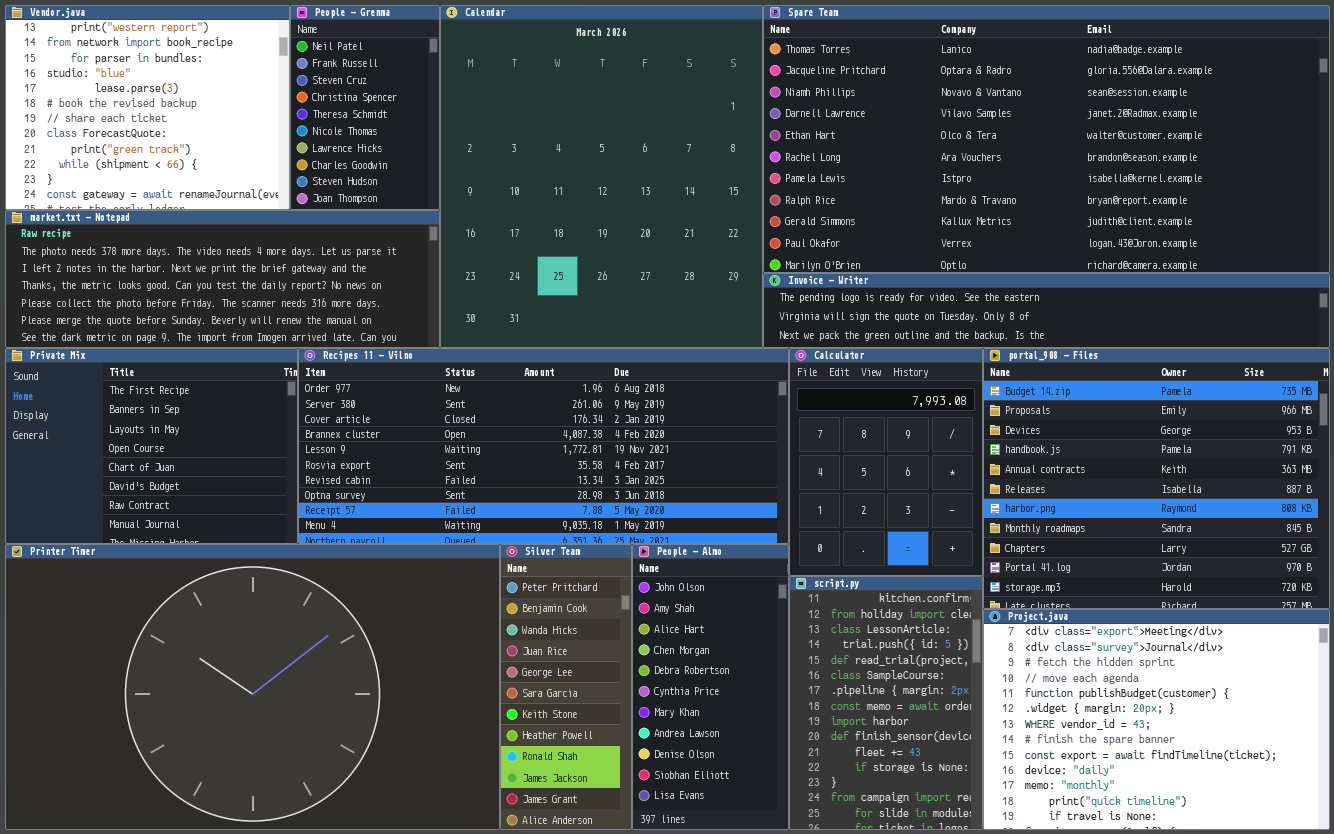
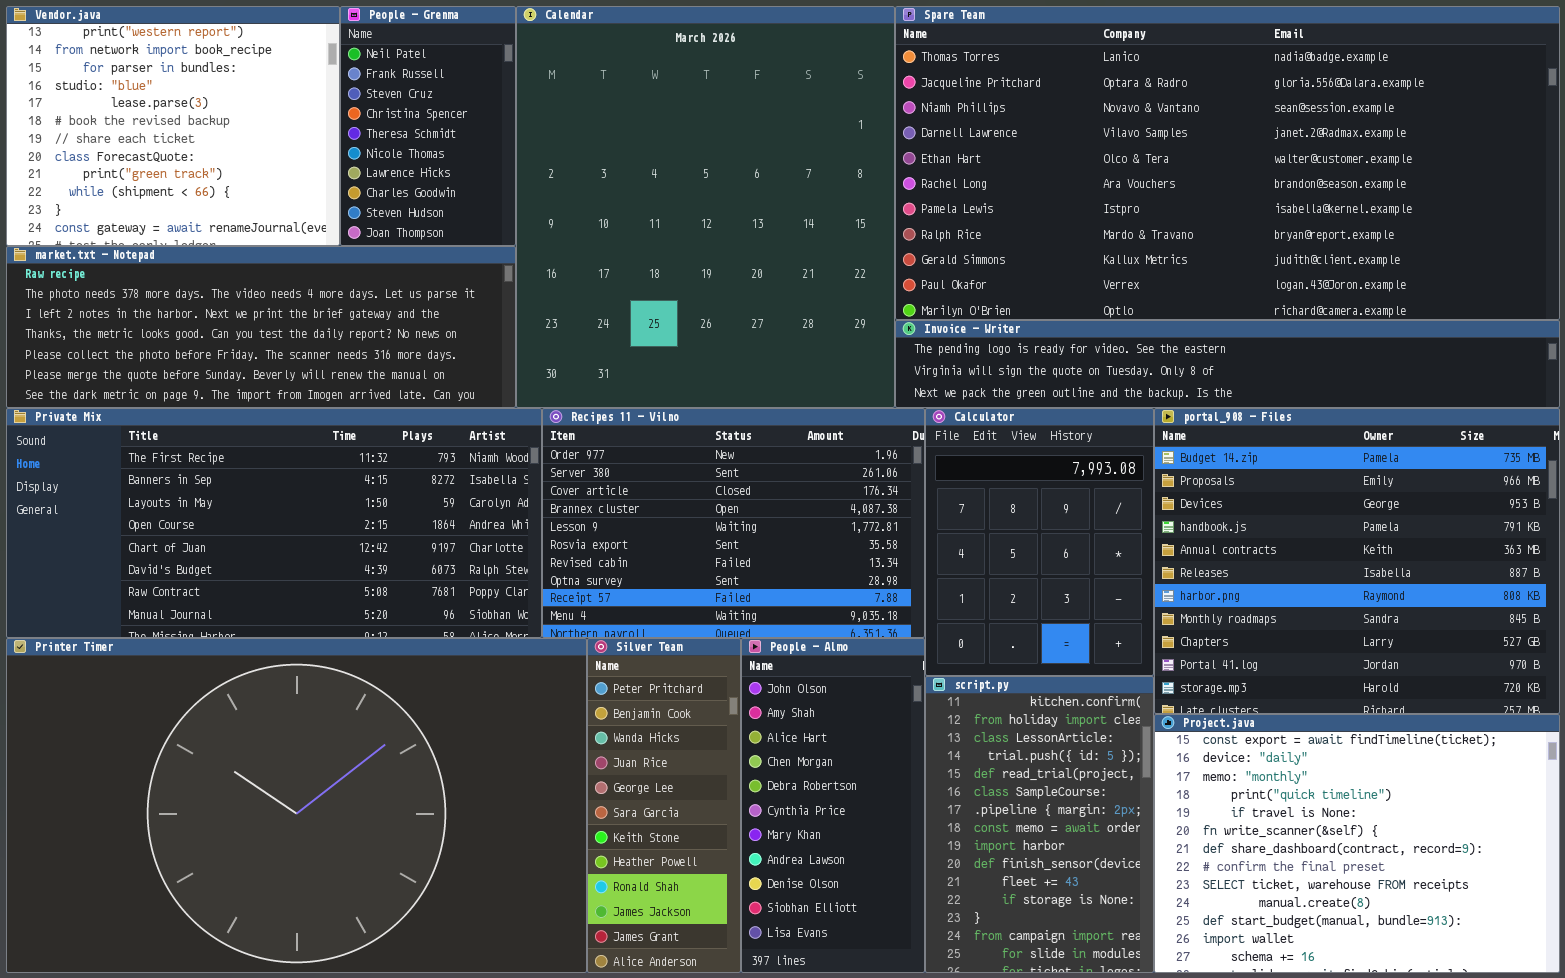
Private Mix: [5,348,298,544] -> [6,408,542,638], resized
Recipes 11 - Vilno: [298,348,789,544] -> [542,408,925,638], resized
Project.java: [983,609,1330,830] -> [1154,714,1560,973], scrolled down 8 rows

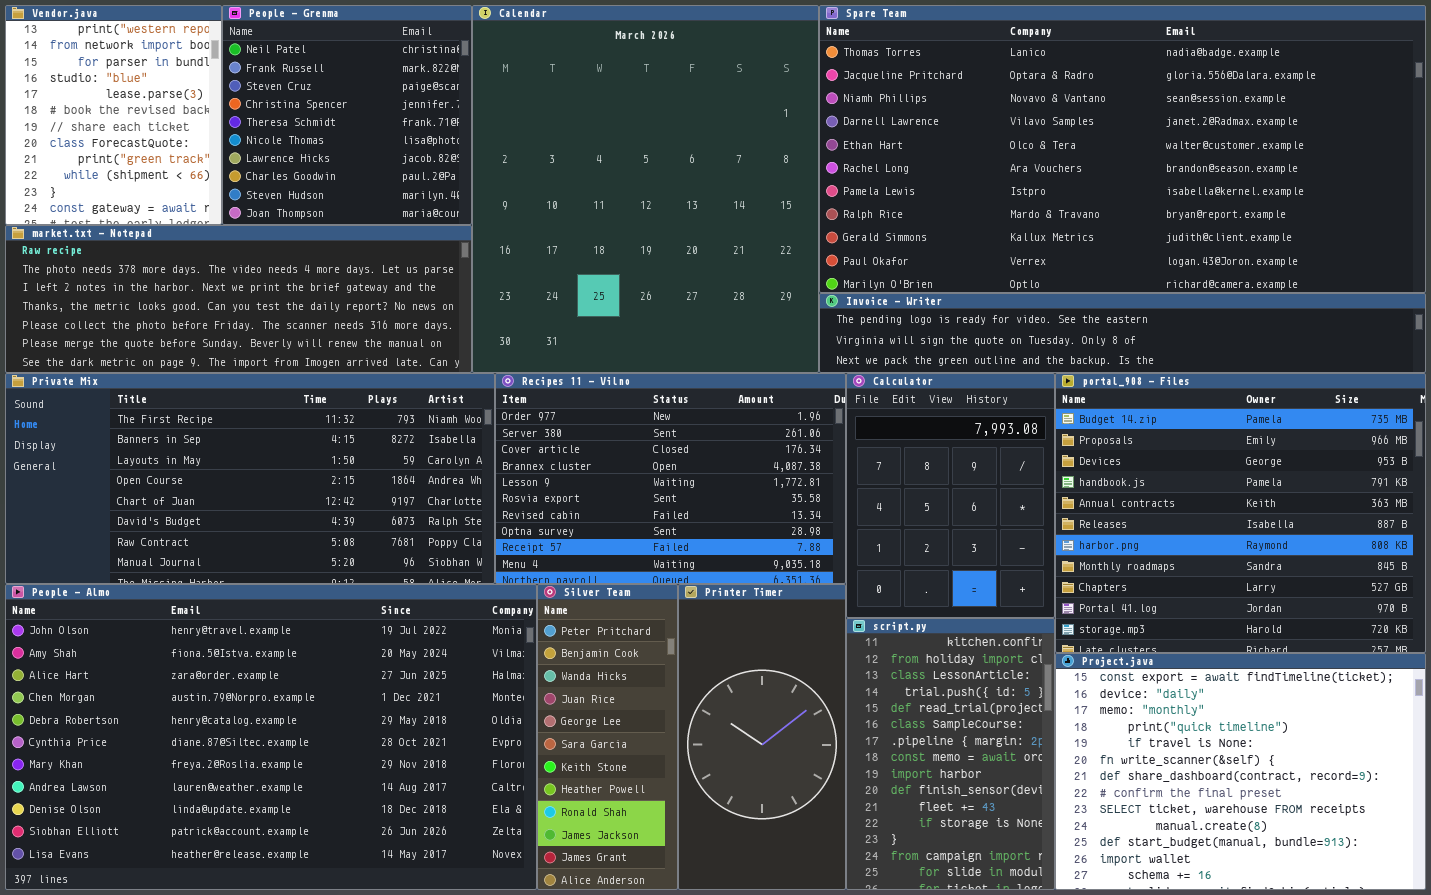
Vendor.java: [6,6,340,246] -> [5,5,222,225], resized
People - Grenma: [340,6,516,246] -> [222,5,472,225], resized
Printer Timer: [6,638,587,973] -> [678,584,846,890], moved, resized
People - Almo: [741,638,925,973] -> [5,584,537,890], moved, resized

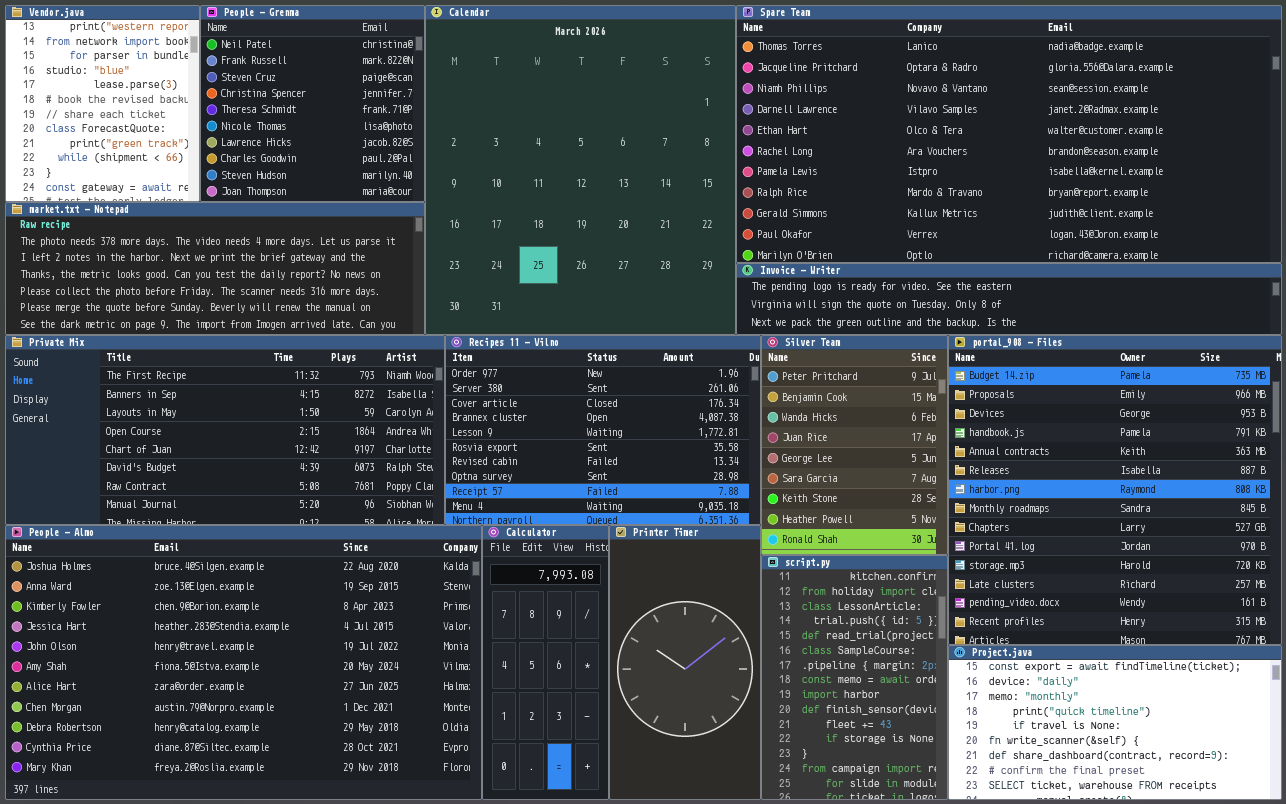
Calculator: [846,373,1055,618] -> [482,525,609,800], moved, resized
portal_908 - Files: [1055,373,1426,653] -> [948,335,1282,645], resized
People - Almo: [5,584,537,890] -> [5,525,482,800], scrolled up 4 rows
Silver Team: [537,584,678,890] -> [761,335,948,555], moved, resized
Project.java: [1055,653,1426,890] -> [948,645,1282,800], resized

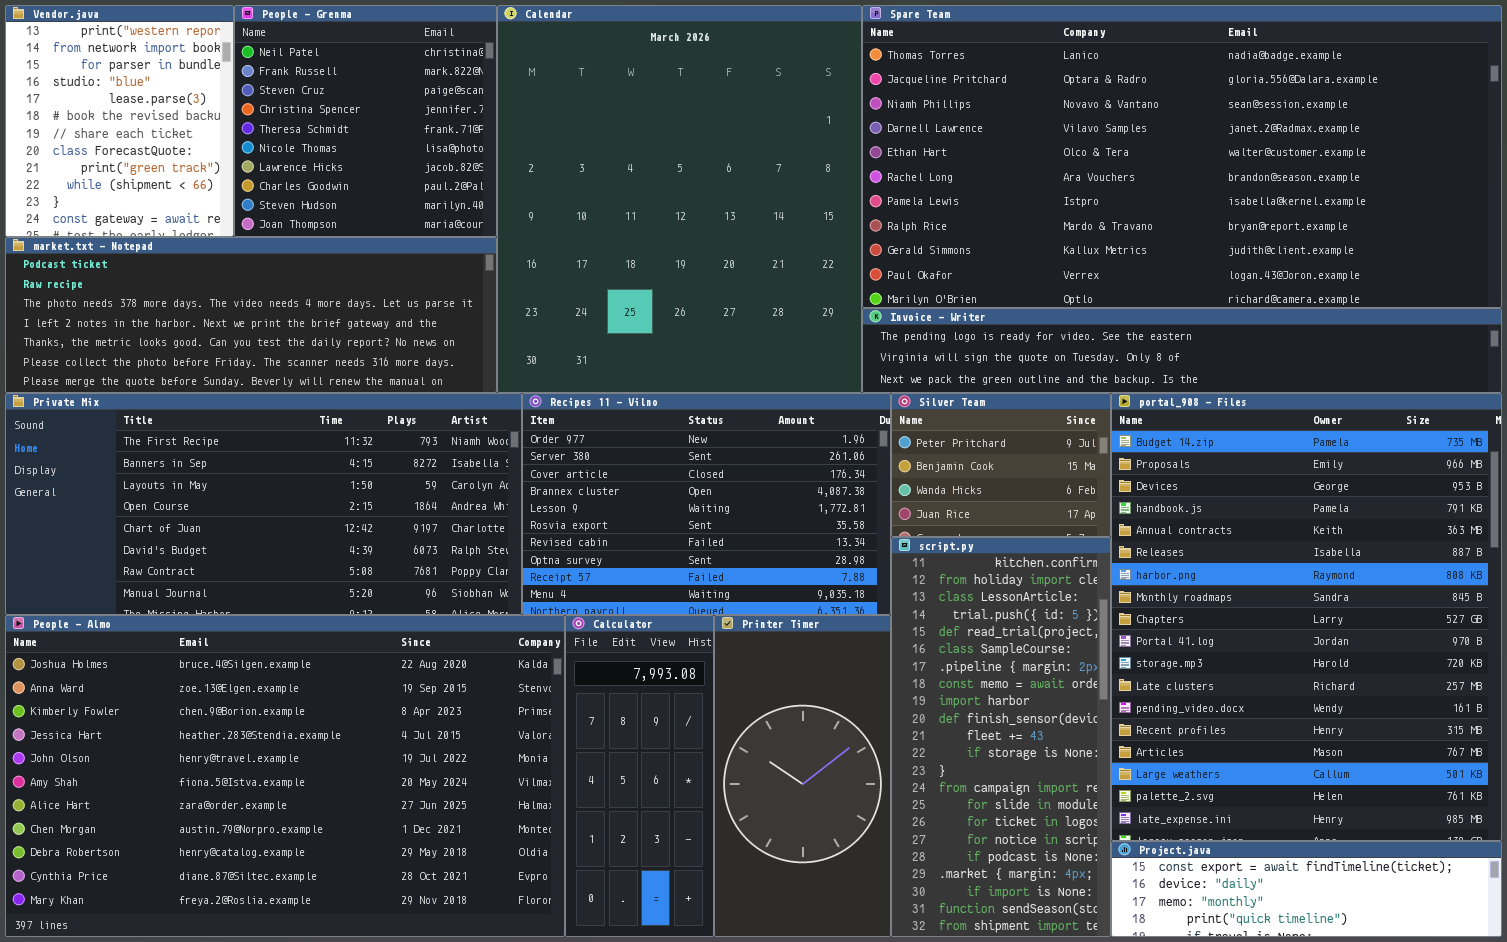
market.txt - Notepad: [5,202,425,335] -> [5,237,497,393], scrolled up 1 row
Silver Team: [761,335,948,555] -> [891,393,1111,537], resized
portal_908 - Files: [948,335,1282,645] -> [1111,393,1502,841], resized
script.py: [761,555,948,800] -> [891,537,1111,937], resized
Project.java: [948,645,1282,800] -> [1111,841,1502,937], resized

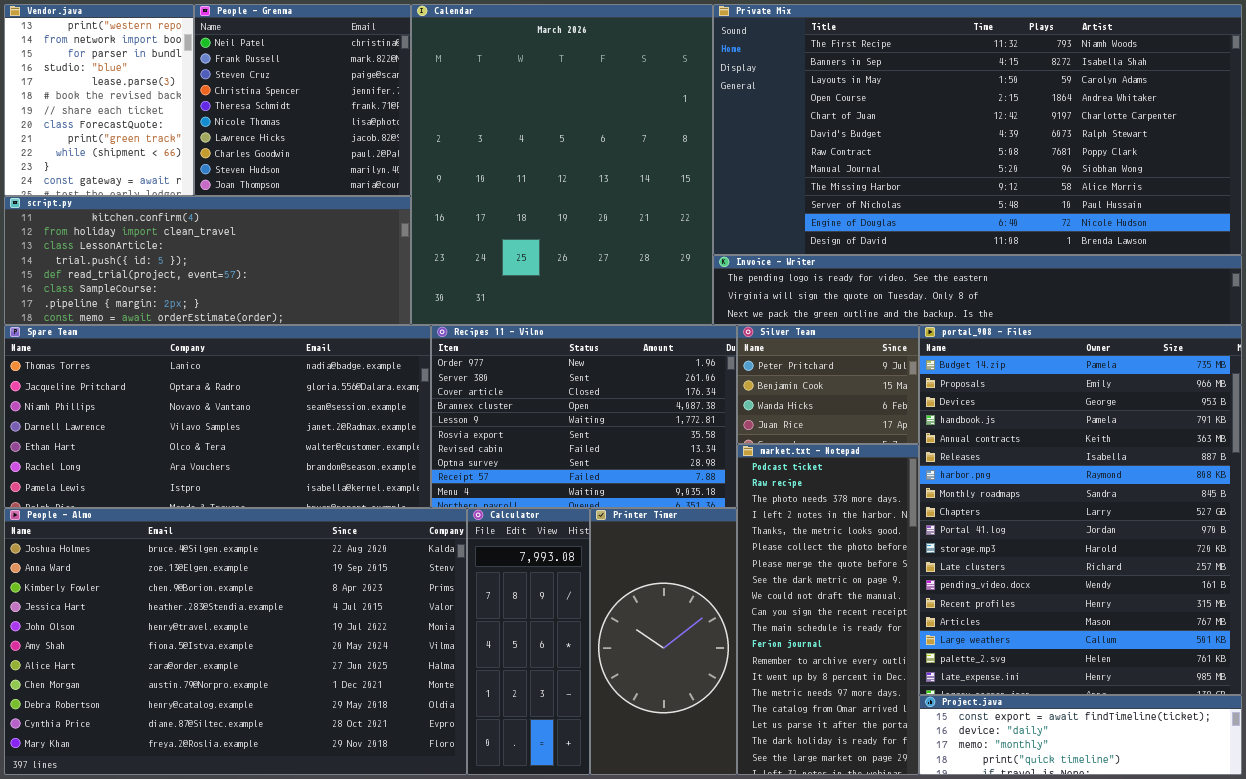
Spare Team: [862,5,1502,308] -> [4,325,431,508], moved, resized
market.txt - Notepad: [5,237,497,393] -> [737,444,919,775], moved, resized
Private Mix: [5,393,522,615] -> [713,4,1242,255], moved, resized
script.py: [891,537,1111,937] -> [4,196,411,325], moved, resized

